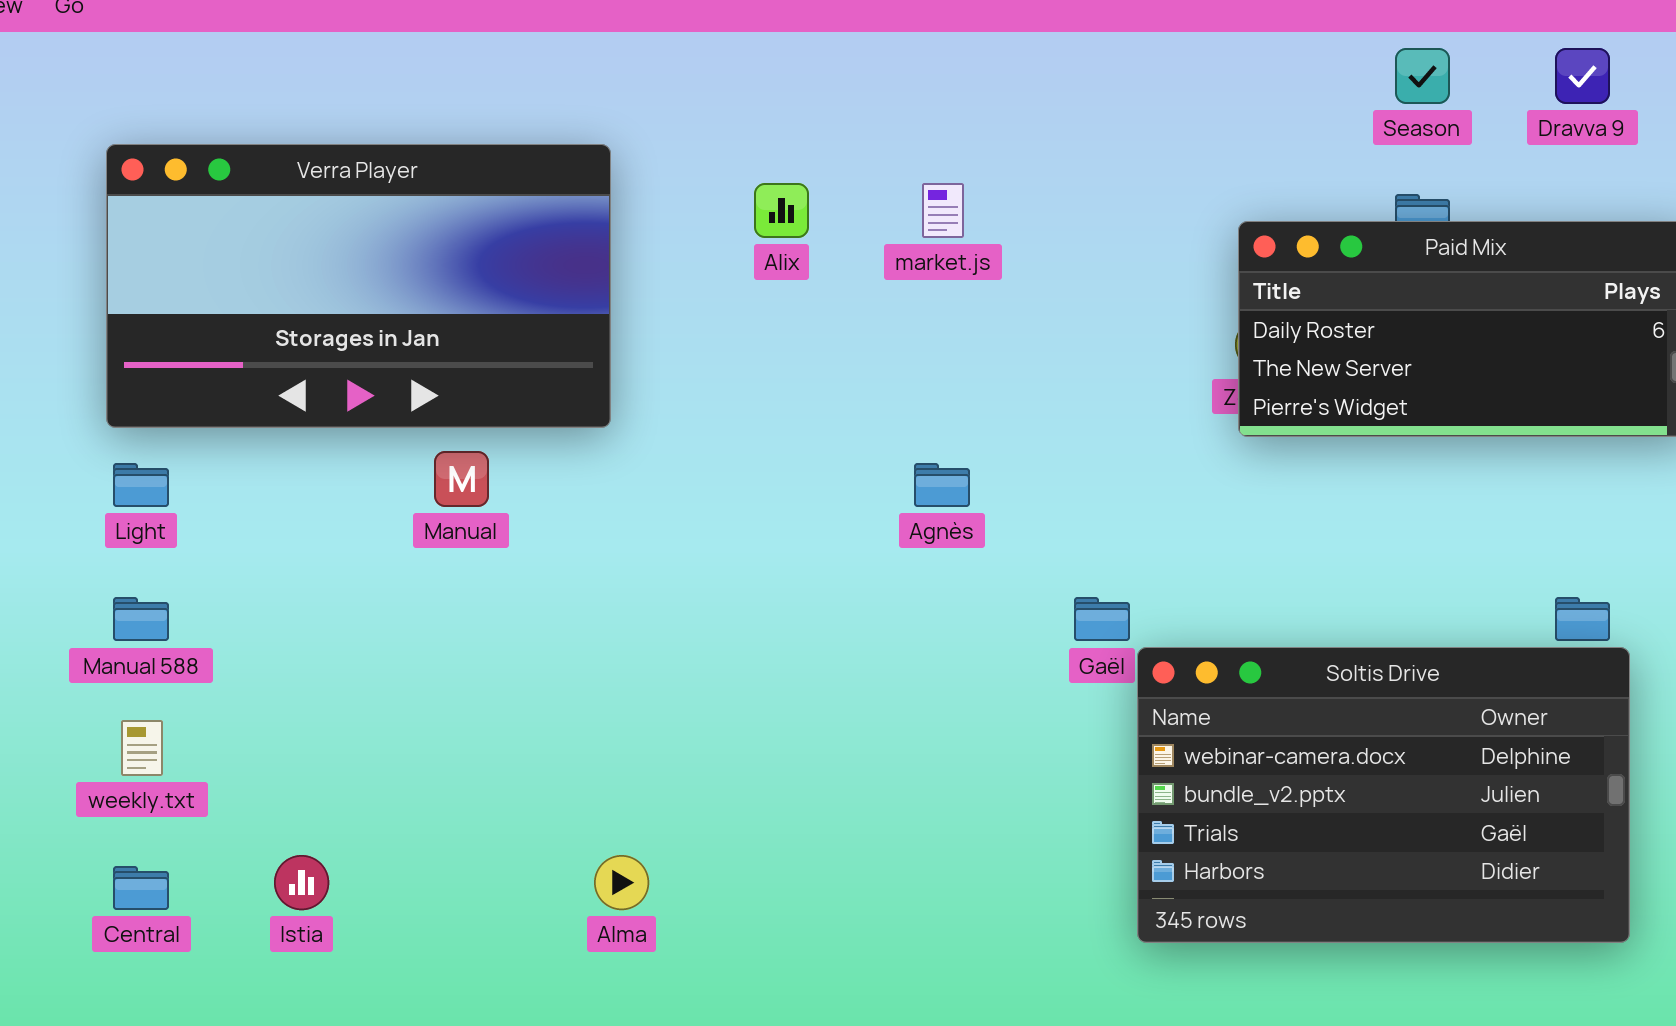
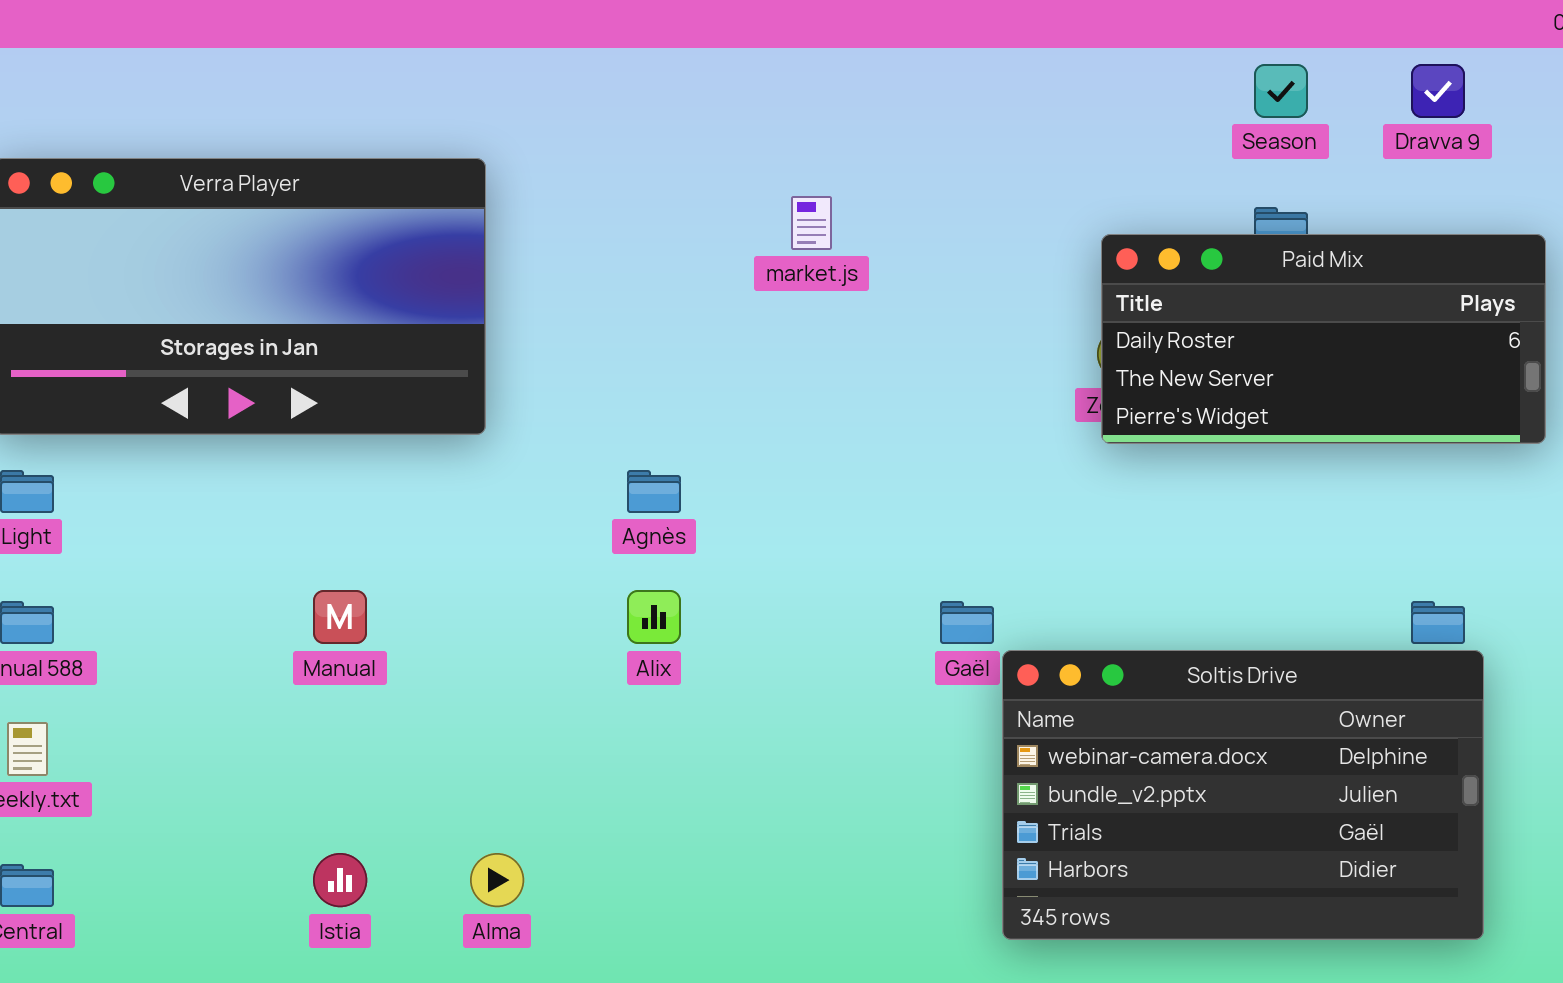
Alix: [754,183,809,238] -> [627,590,681,644], moved
Manual: [434,451,489,507] -> [313,590,367,644], moved
Agnès: [914,463,970,507] -> [627,470,681,513], moved
Istia: [274,855,329,910] -> [313,853,367,907], moved

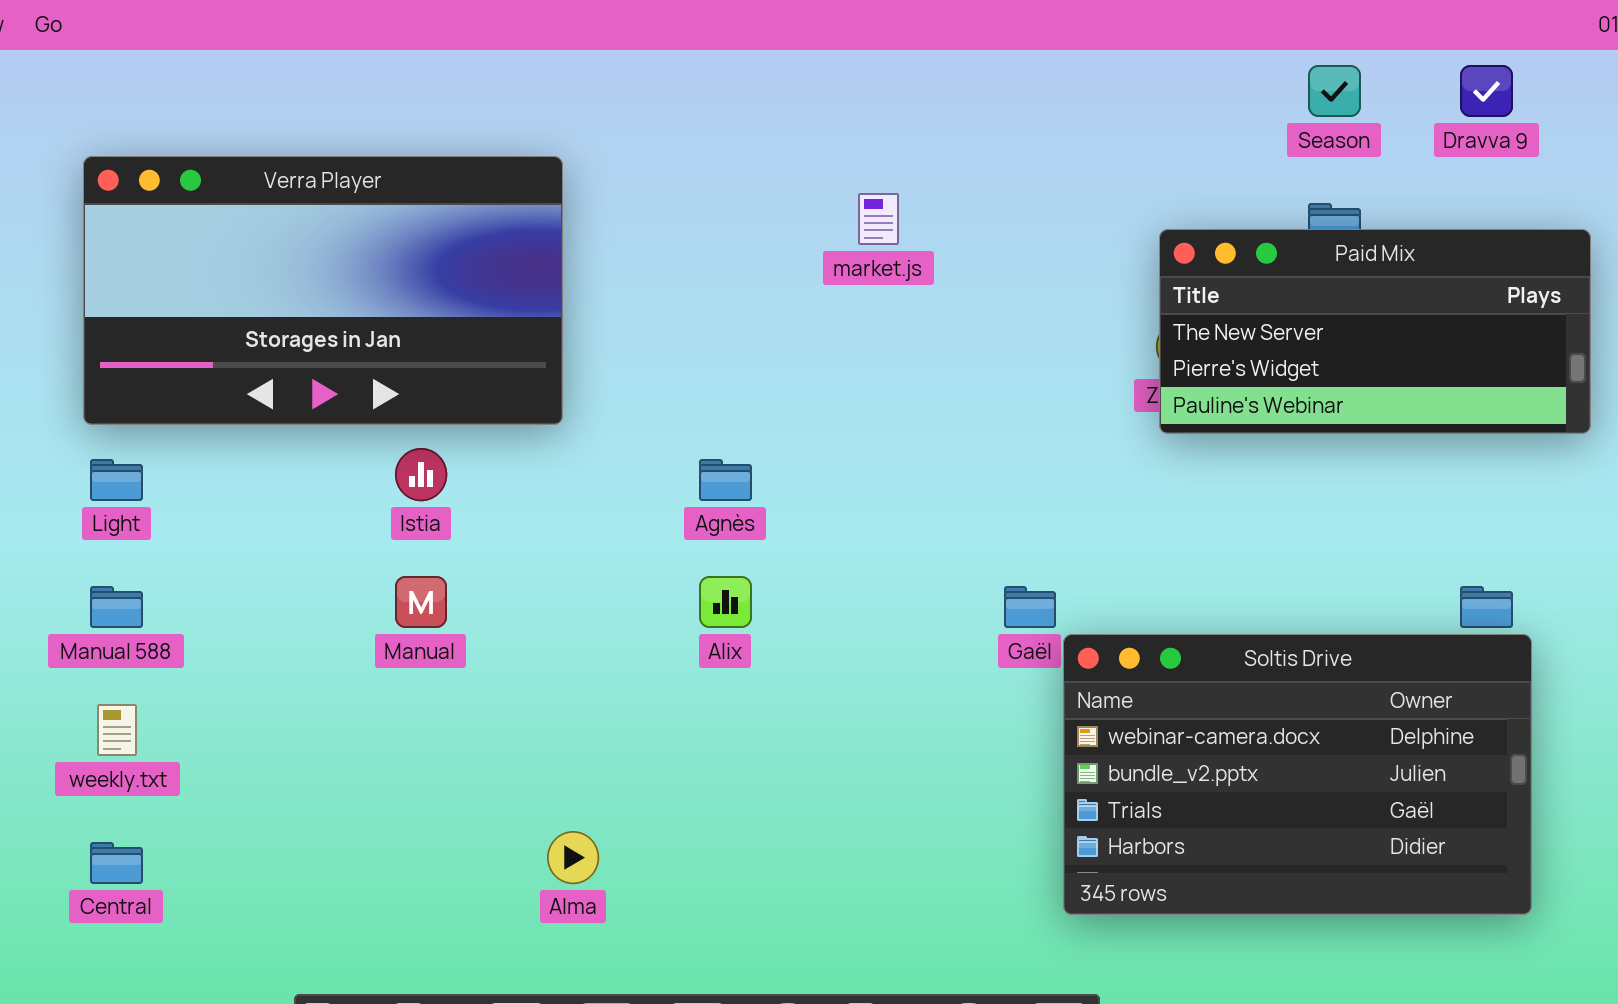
Paid Mix: [1101,234,1546,444] -> [1159,229,1591,434], scrolled down 1 row
Istia: [313,853,367,907] -> [395,448,447,501], moved

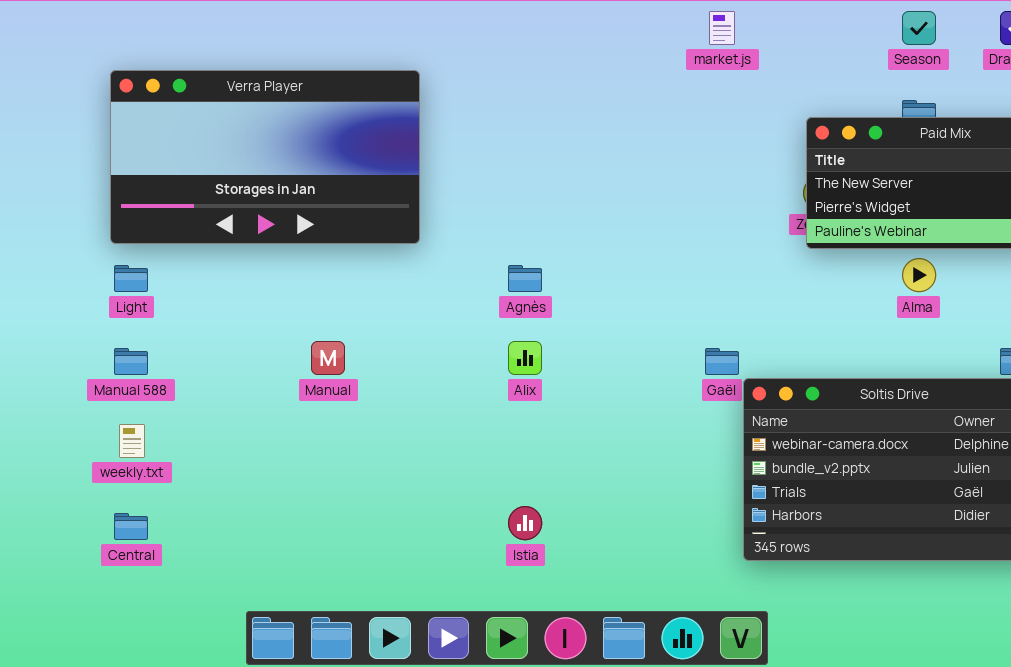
market.js: [858,193,899,245] -> [709,11,735,45], moved
Istia: [395,448,447,501] -> [508,506,542,540], moved
Alma: [547,831,599,884] -> [902,258,936,292], moved

